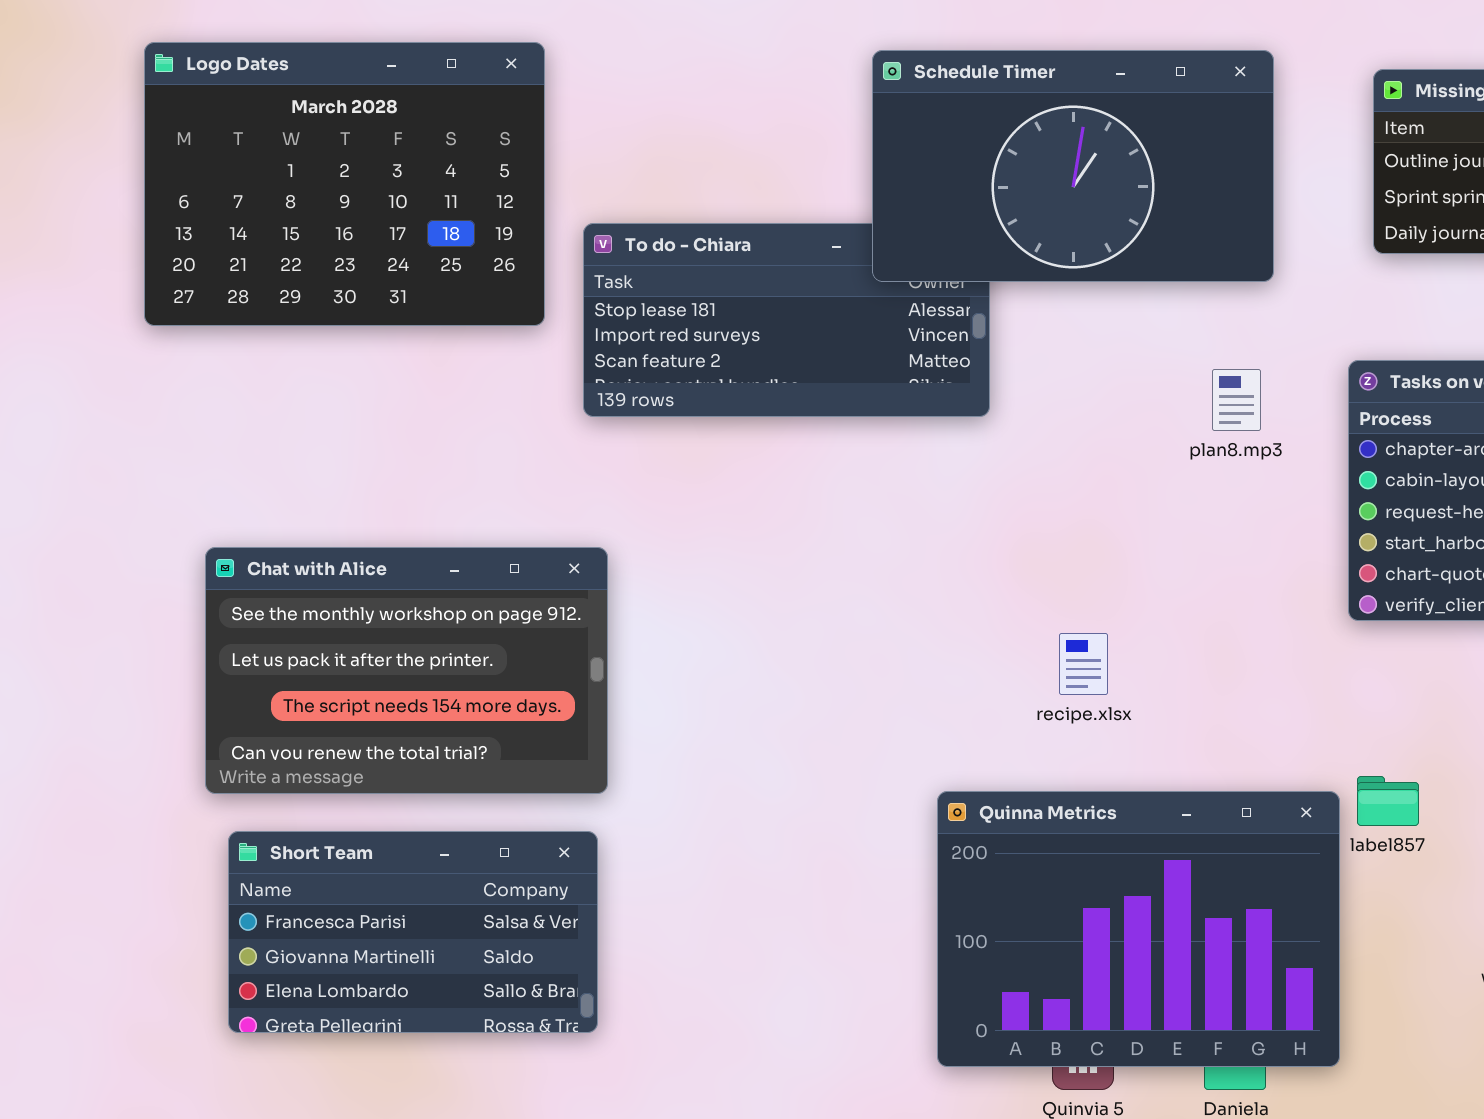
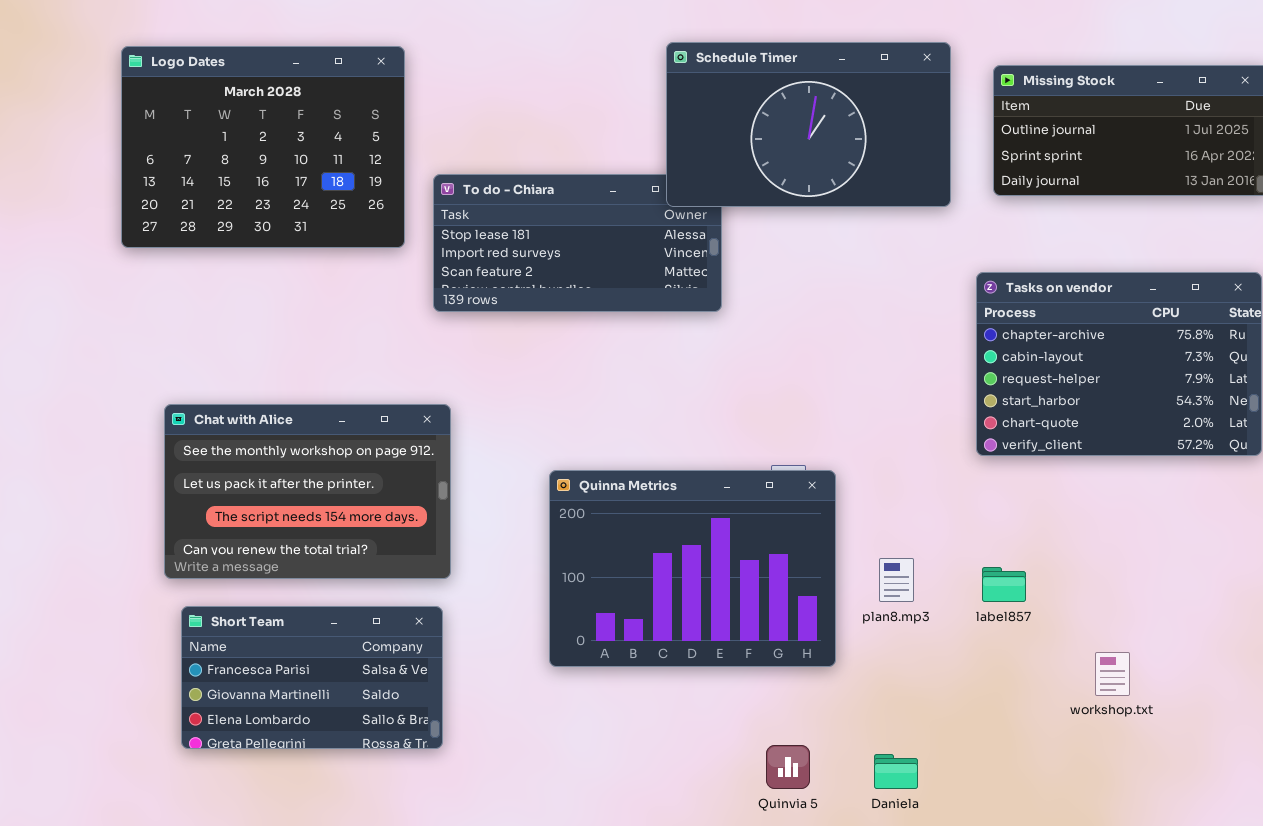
Schedule Timer: [872,50,1274,282] -> [666,42,951,207], moved
plan8.mp3: [1212,369,1261,431] -> [879,558,914,602], moved
Quinna Metrics: [937,791,1340,1067] -> [549,470,836,667], moved

